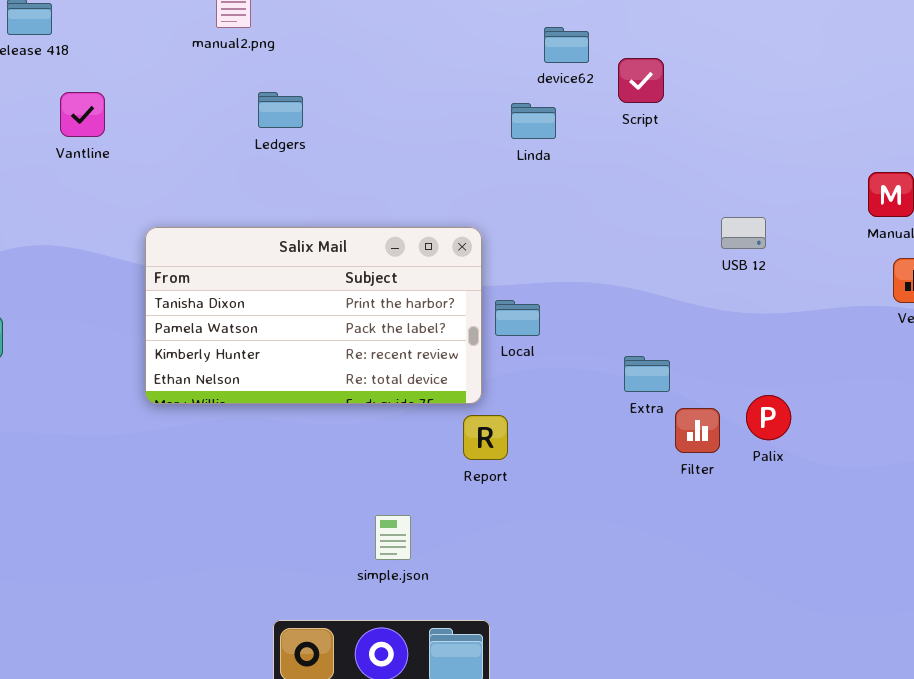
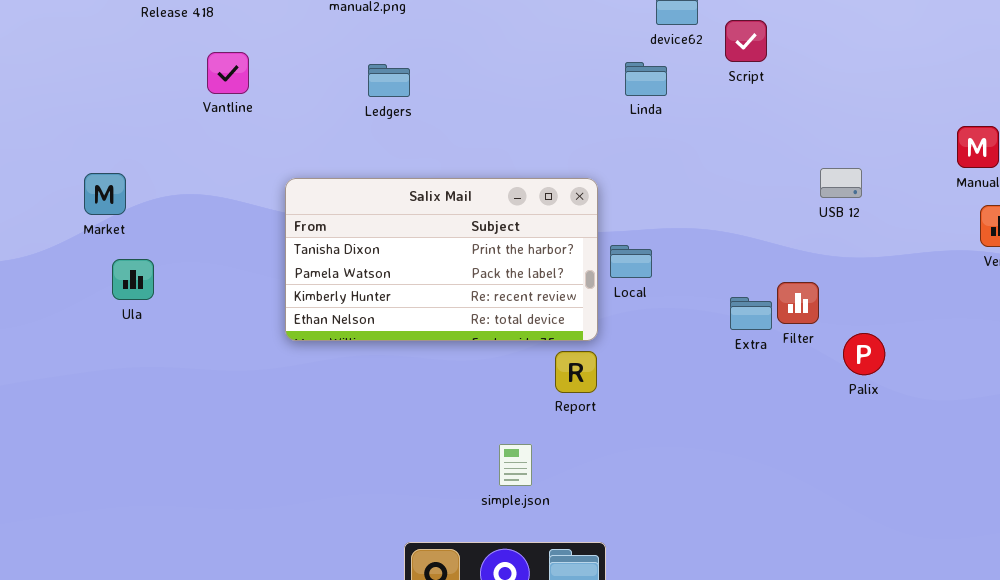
Ledgers: [258,92,303,128] -> [368,64,410,97], moved
Filter: [675,408,720,453] -> [777,282,819,324], moved
Report: [463,415,508,460] -> [555,351,597,393], moved

